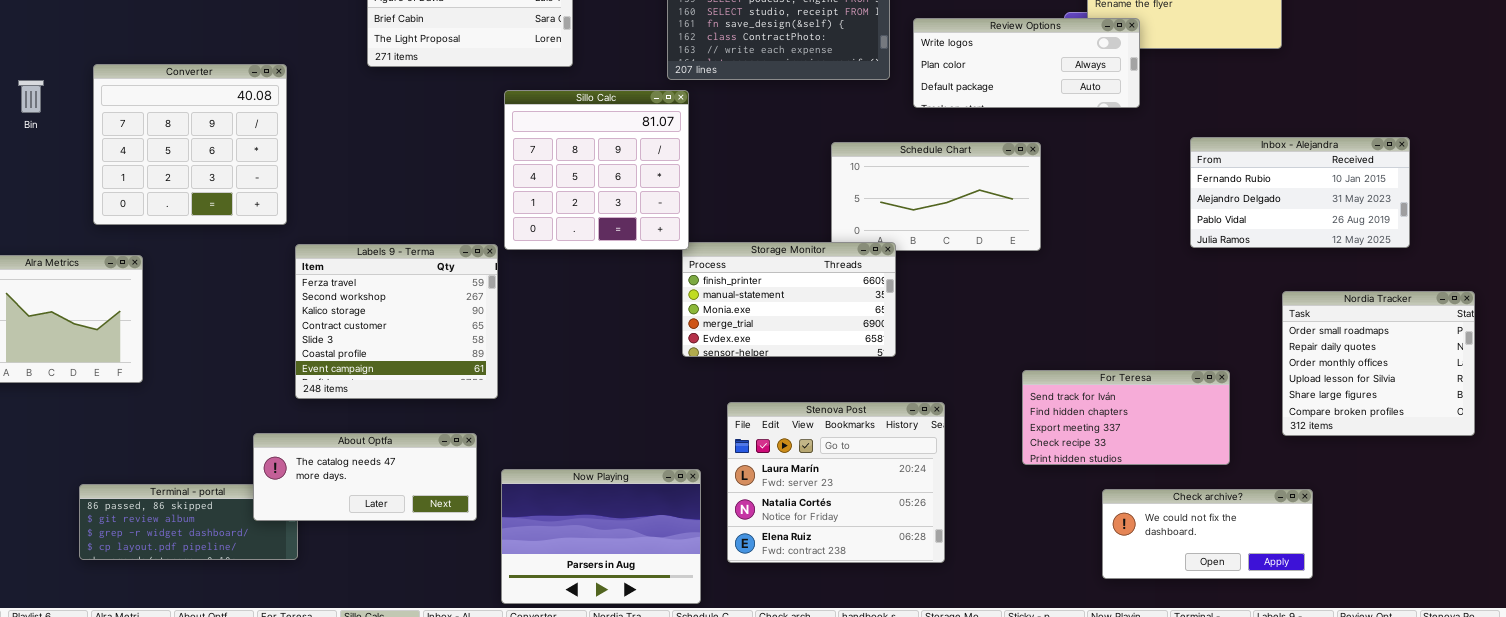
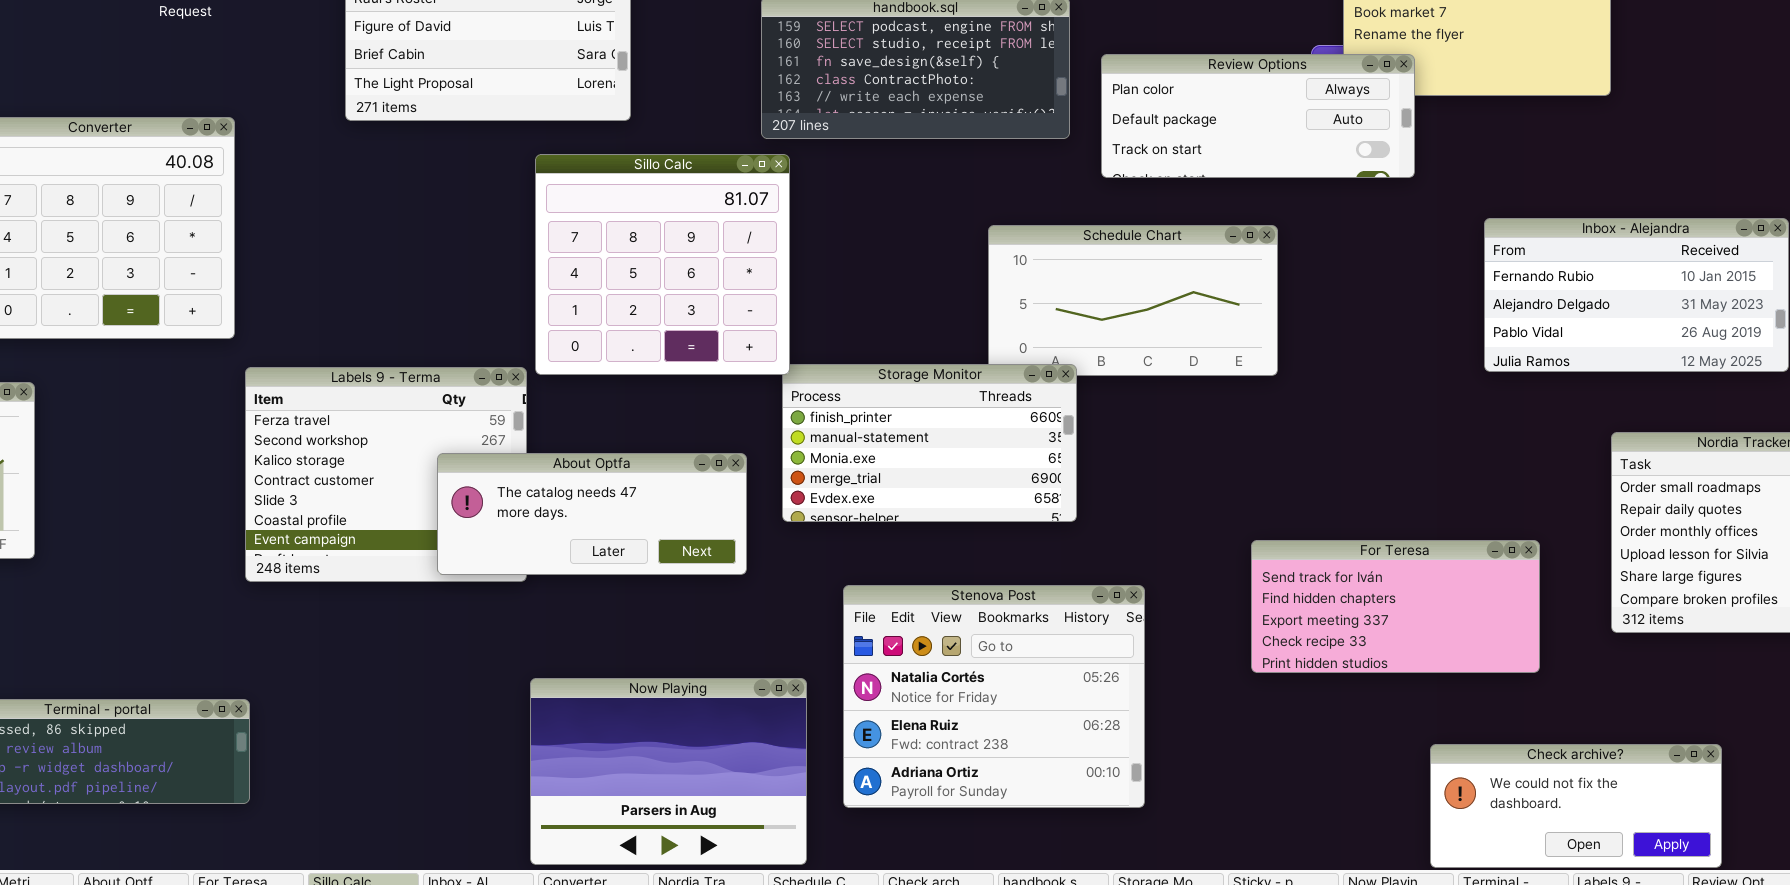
Review Options: [913,18,1140,108] -> [1101,54,1415,178], scrolled down 1 row
Stenova Post: [727,402,945,563] -> [843,585,1145,808], scrolled down 1 row
About Optfa: [253,433,477,521] -> [437,453,747,575], moved
Check archive?: [1102,489,1313,579] -> [1430,744,1722,868], moved

